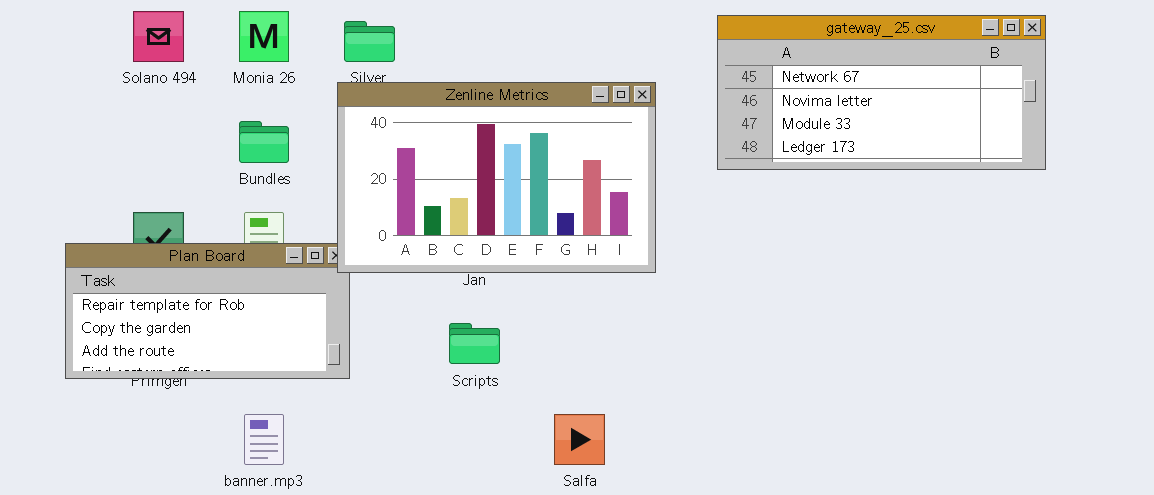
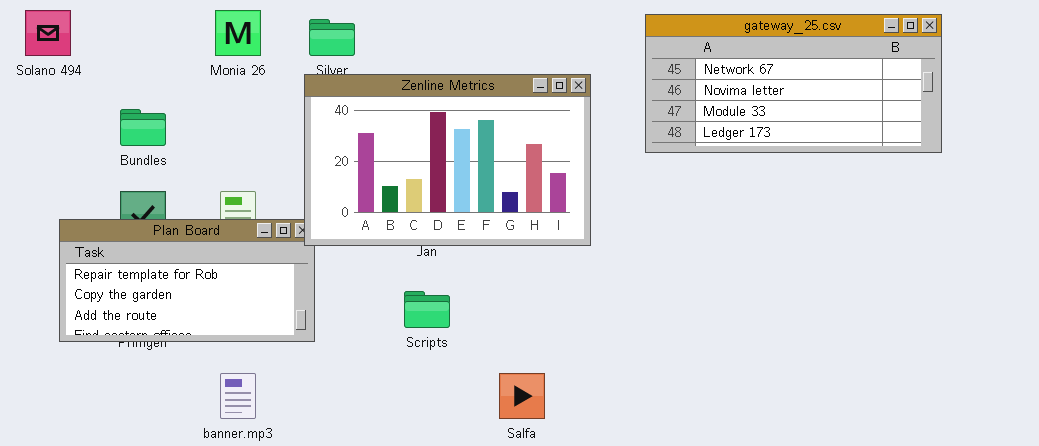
Solano 494: [133,11,184,62] -> [25,10,71,56], moved
Bundles: [239,121,289,163] -> [120,109,166,146], moved

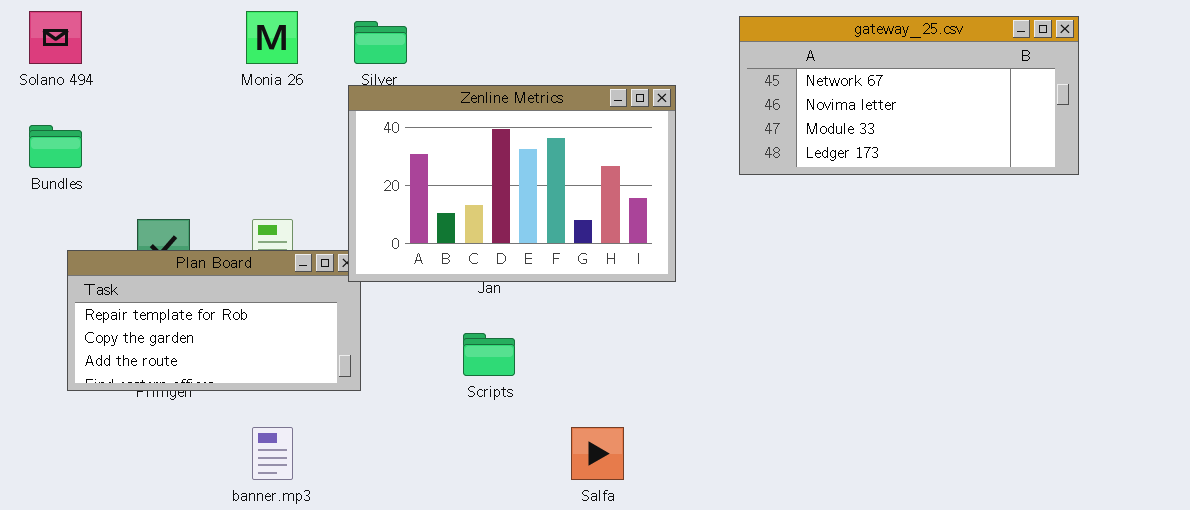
Bundles: [120,109,166,146] -> [29,125,82,168], moved

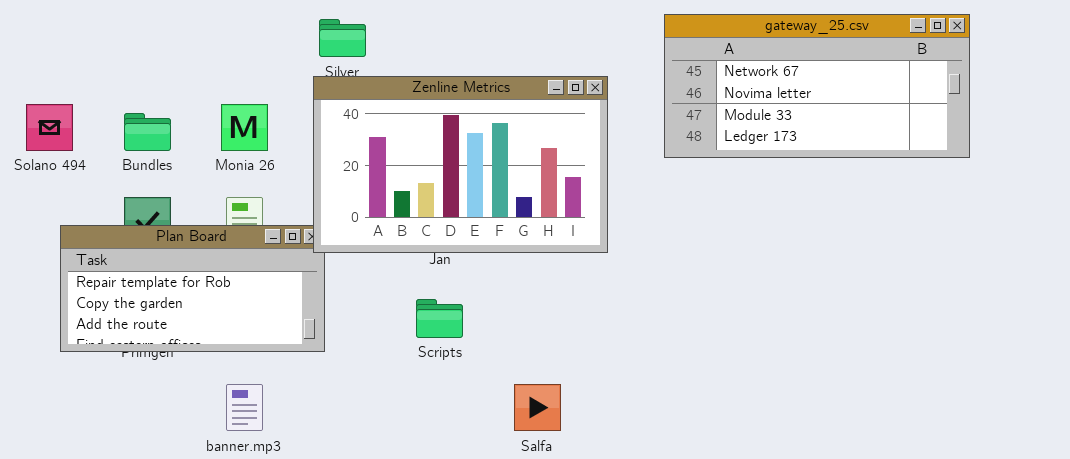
Solano 494: [29,11,82,64] -> [26,104,73,151], moved
Monia 26: [246,11,298,64] -> [221,104,268,151], moved
Bundles: [29,125,82,168] -> [124,113,171,151], moved

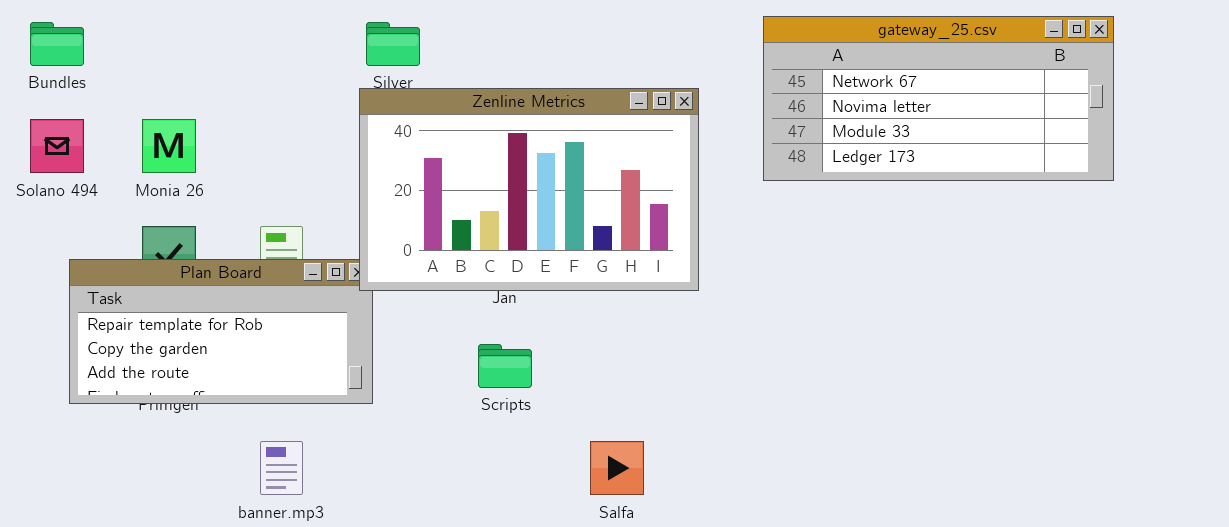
Monia 26: [221,104,268,151] -> [142,119,196,173], moved
Bundles: [124,113,171,151] -> [30,22,84,66], moved

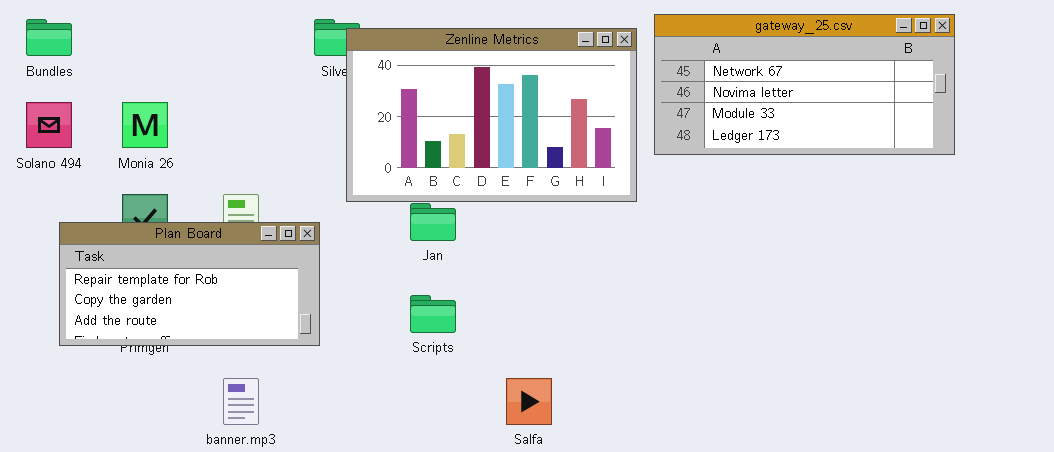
Zenline Metrics: [359,88,699,291] -> [346,28,637,202], moved

